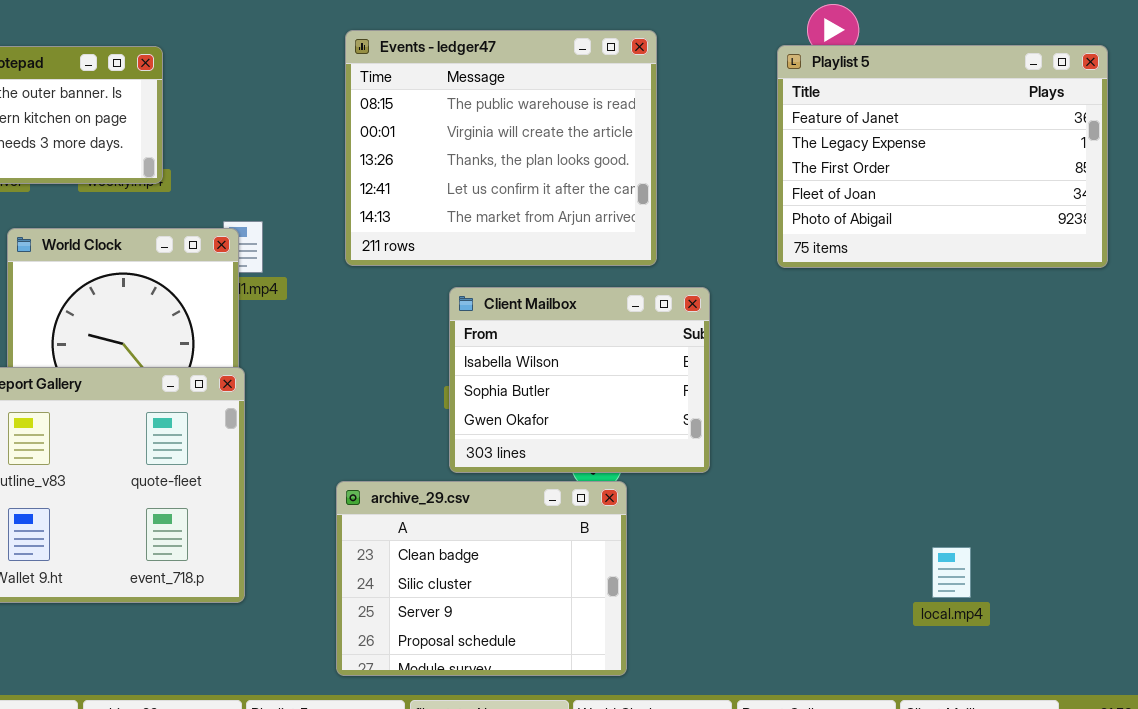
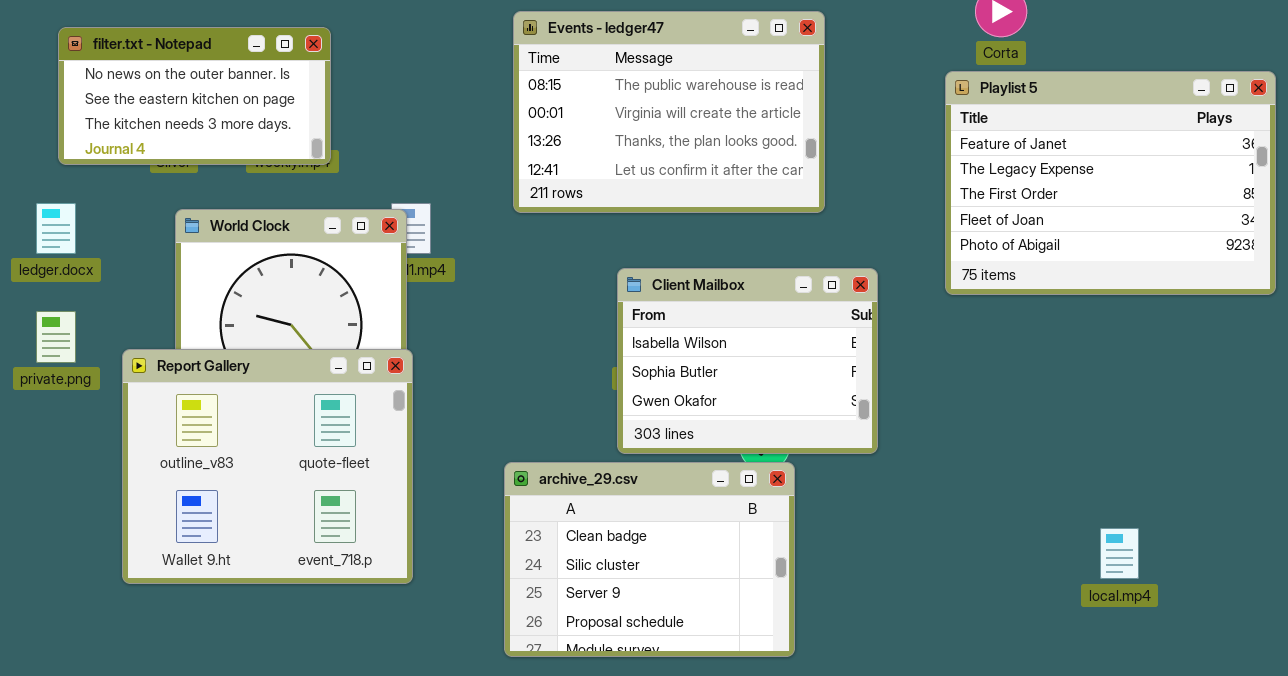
Events - ledger47: [345,30,657,266] -> [513,11,825,213], resized
Playlist 5: [777,45,1108,268] -> [945,71,1276,295], moved

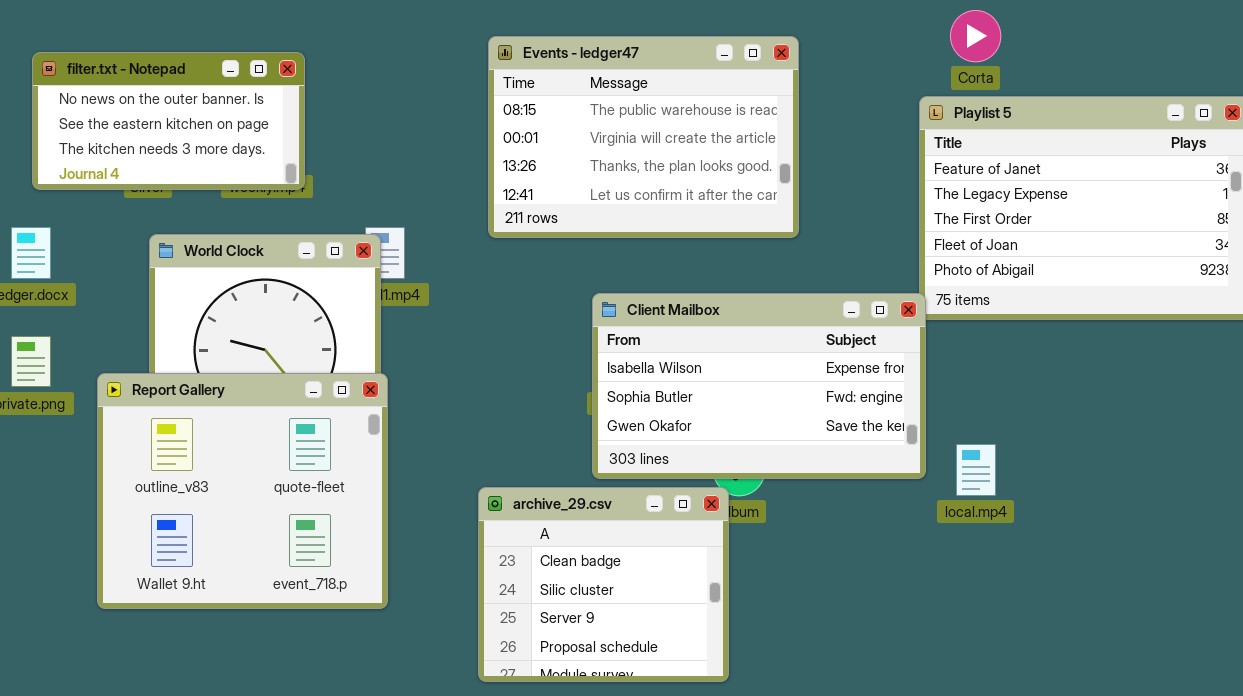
Client Mailbox: [617,268,878,454] -> [592,293,926,479], resized
archive_29.csv: [504,462,795,657] -> [478,487,729,682], resized
local.mp4: [1100,528,1139,579] -> [956,444,996,496], moved

